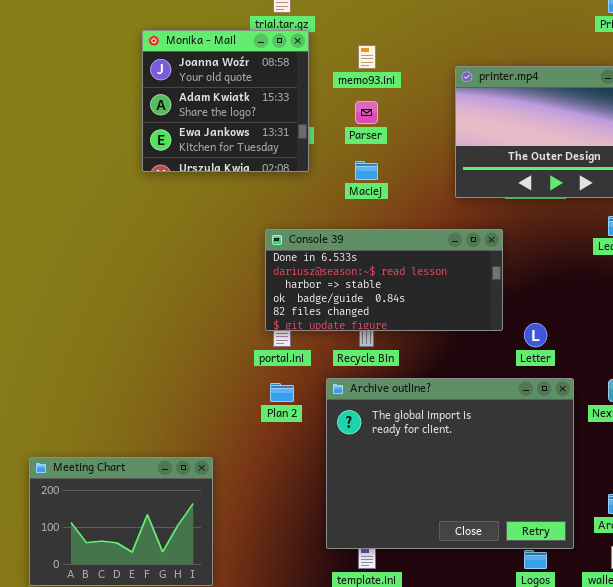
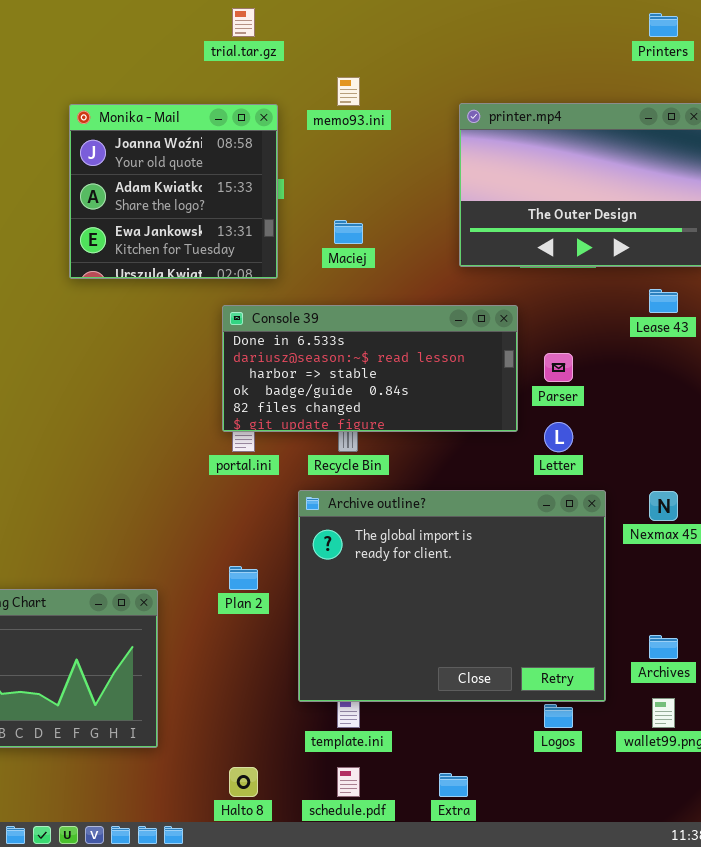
Monika - Mail: [142,30,309,172] -> [69,104,278,279], moved
Parser: [355,101,378,124] -> [544,353,573,382], moved
Plan 2: [270,383,294,402] -> [229,566,258,590], moved

